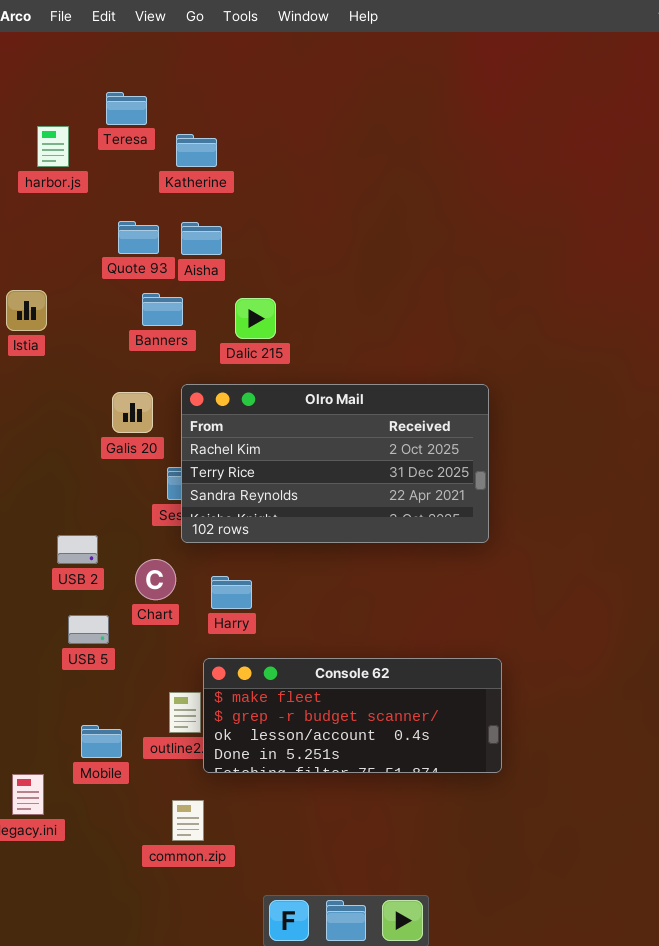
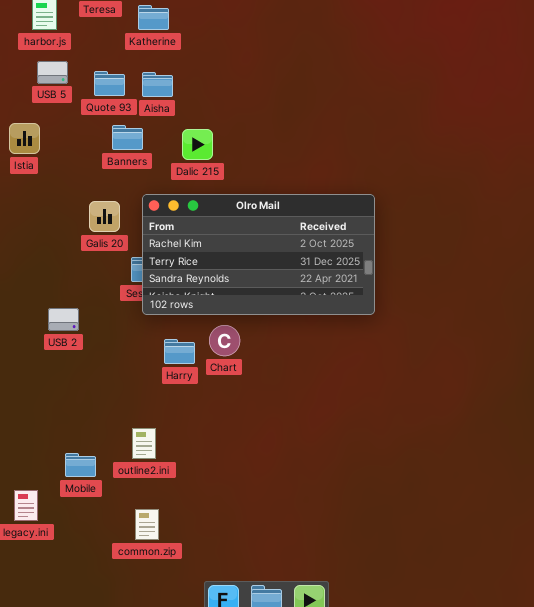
Chart: [135,559,176,600] -> [209,325,240,356], moved
USB 5: [68,615,109,644] -> [37,61,68,84], moved
Console 62: [203,658,502,773] -> none, closed

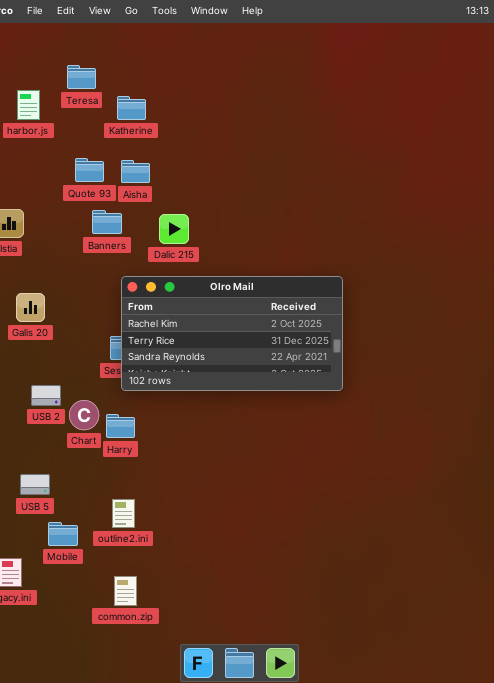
USB 5: [37,61,68,84] -> [20,474,50,495], moved
Galis 20: [89,201,120,232] -> [16,293,45,322], moved
Chart: [209,325,240,356] -> [69,400,99,430], moved
Harry: [164,339,195,364] -> [106,414,135,438], moved

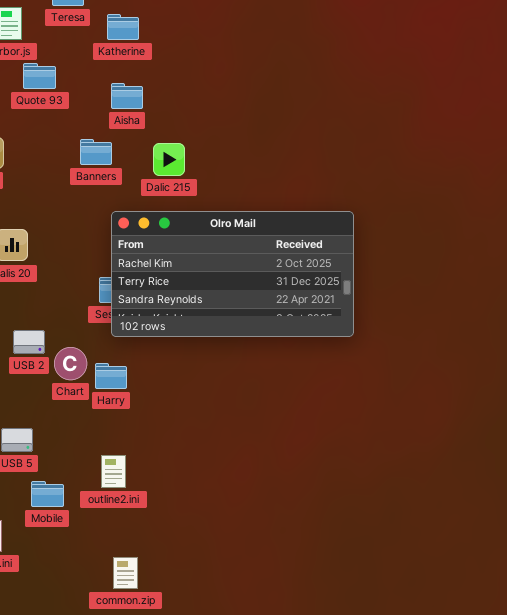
Quote 93: [75,158,104,182] -> [23,63,56,89], moved
common.zip: [114,576,137,606] -> [113,557,138,589], moved

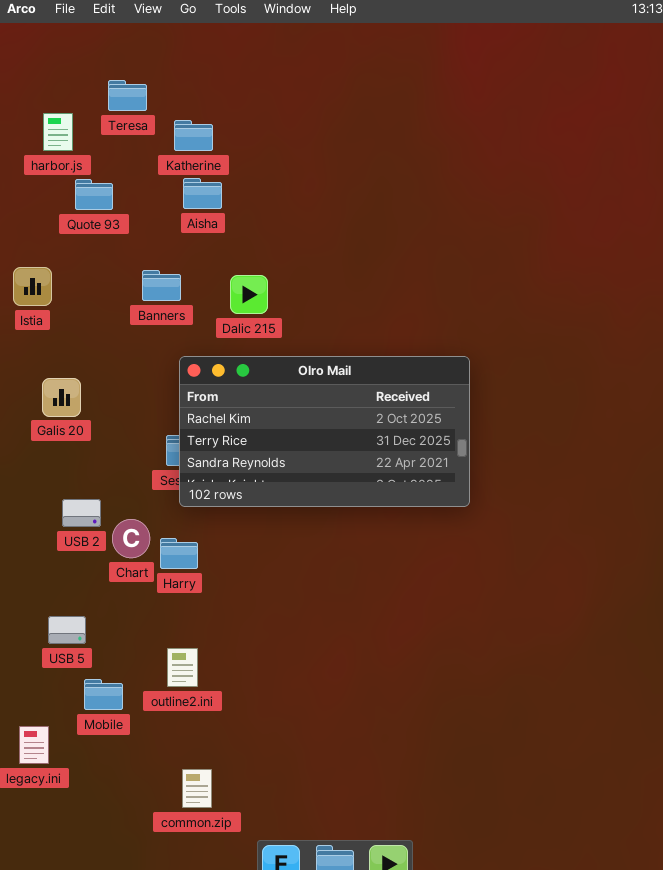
Aisha: [111,83,143,109] -> [183,178,222,209], moved

